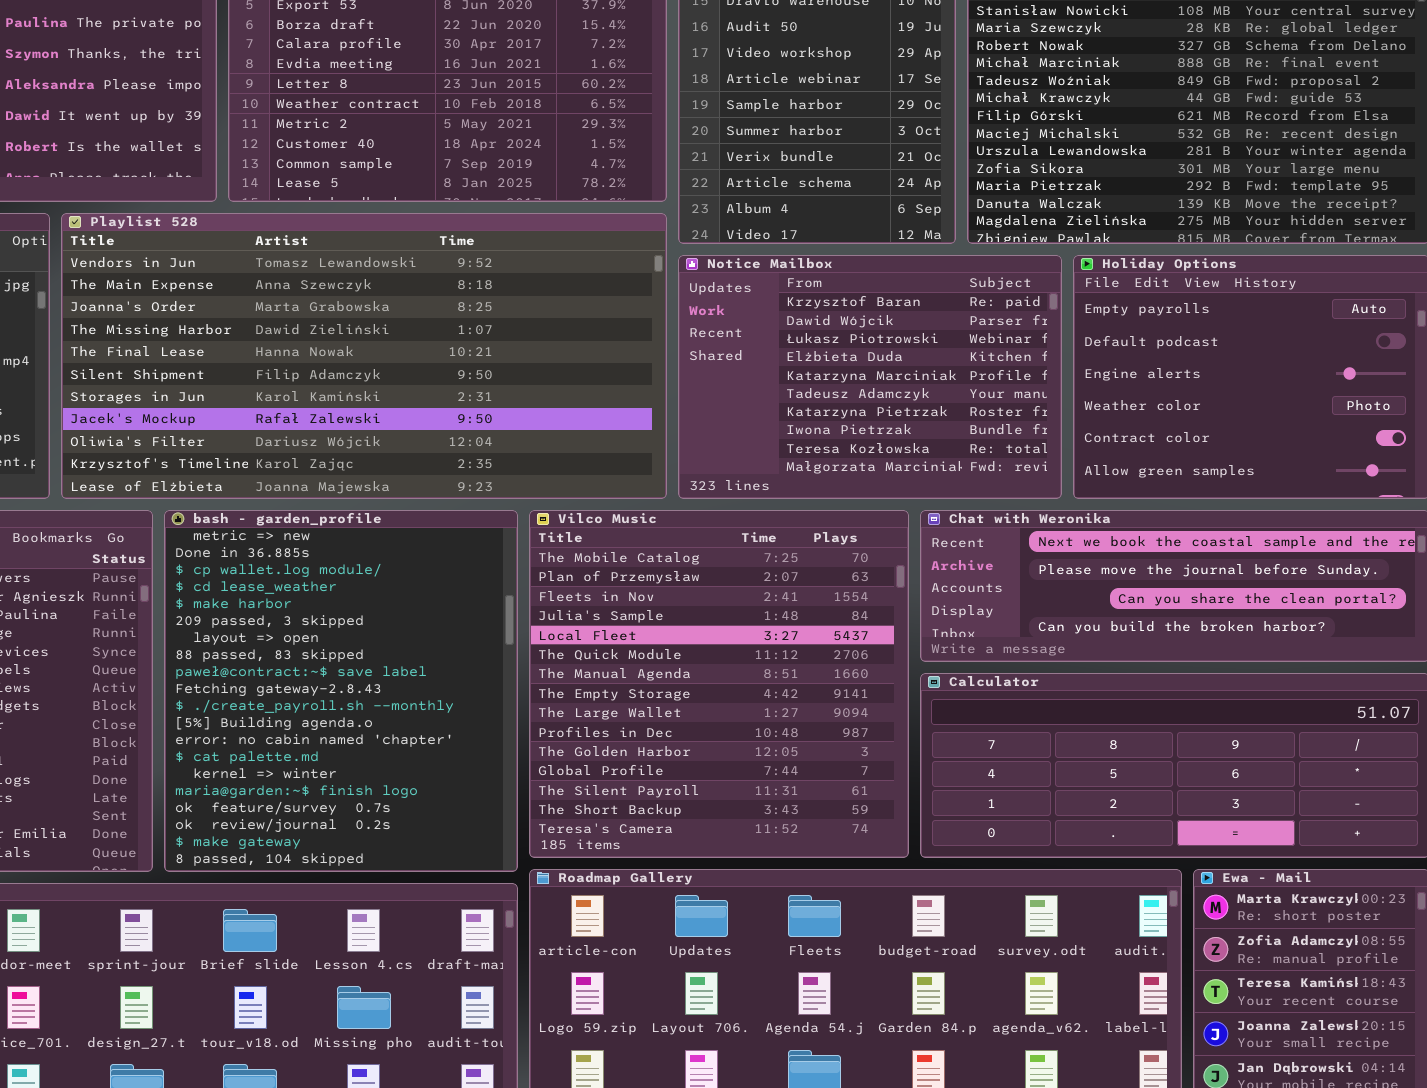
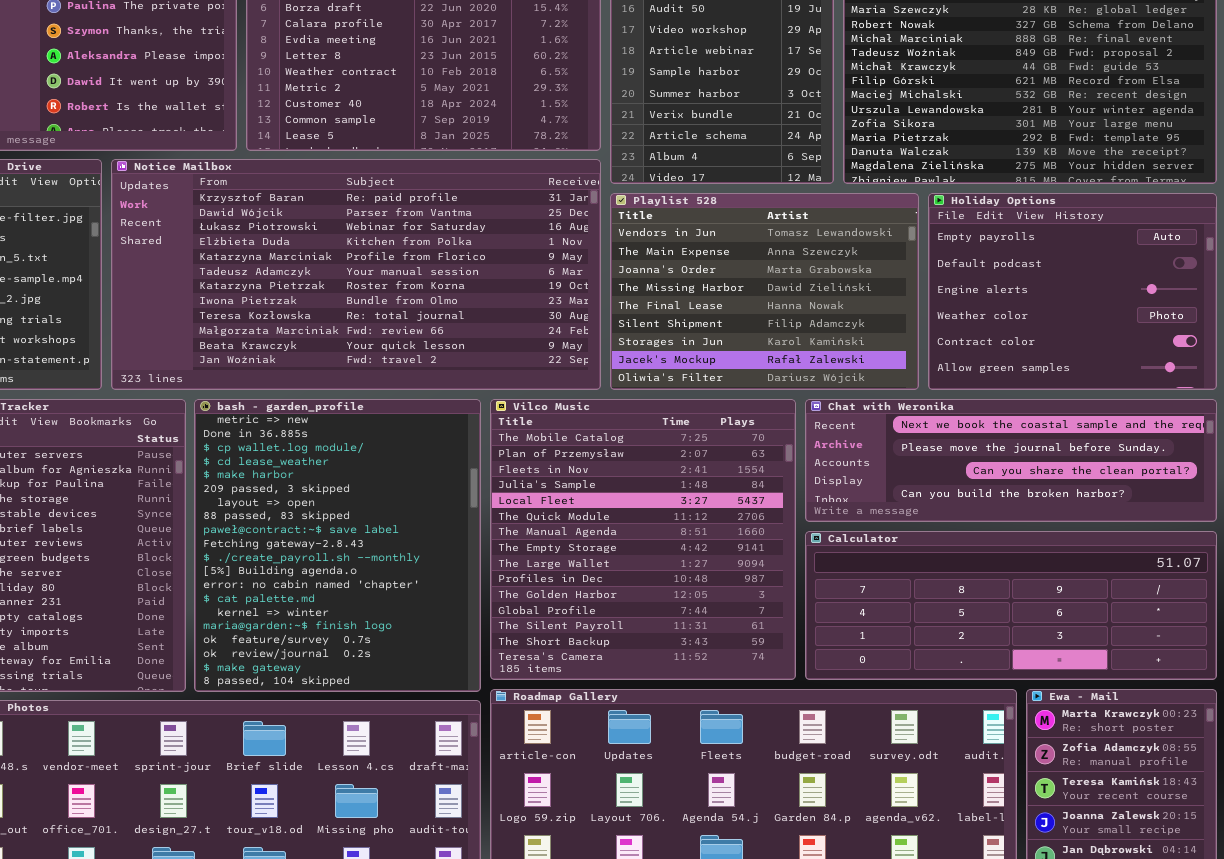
Playlist 528: [61,213,667,499] -> [610,193,919,390], moved, resized
Notice Mailbox: [678,255,1062,499] -> [111,159,601,390], moved, resized

